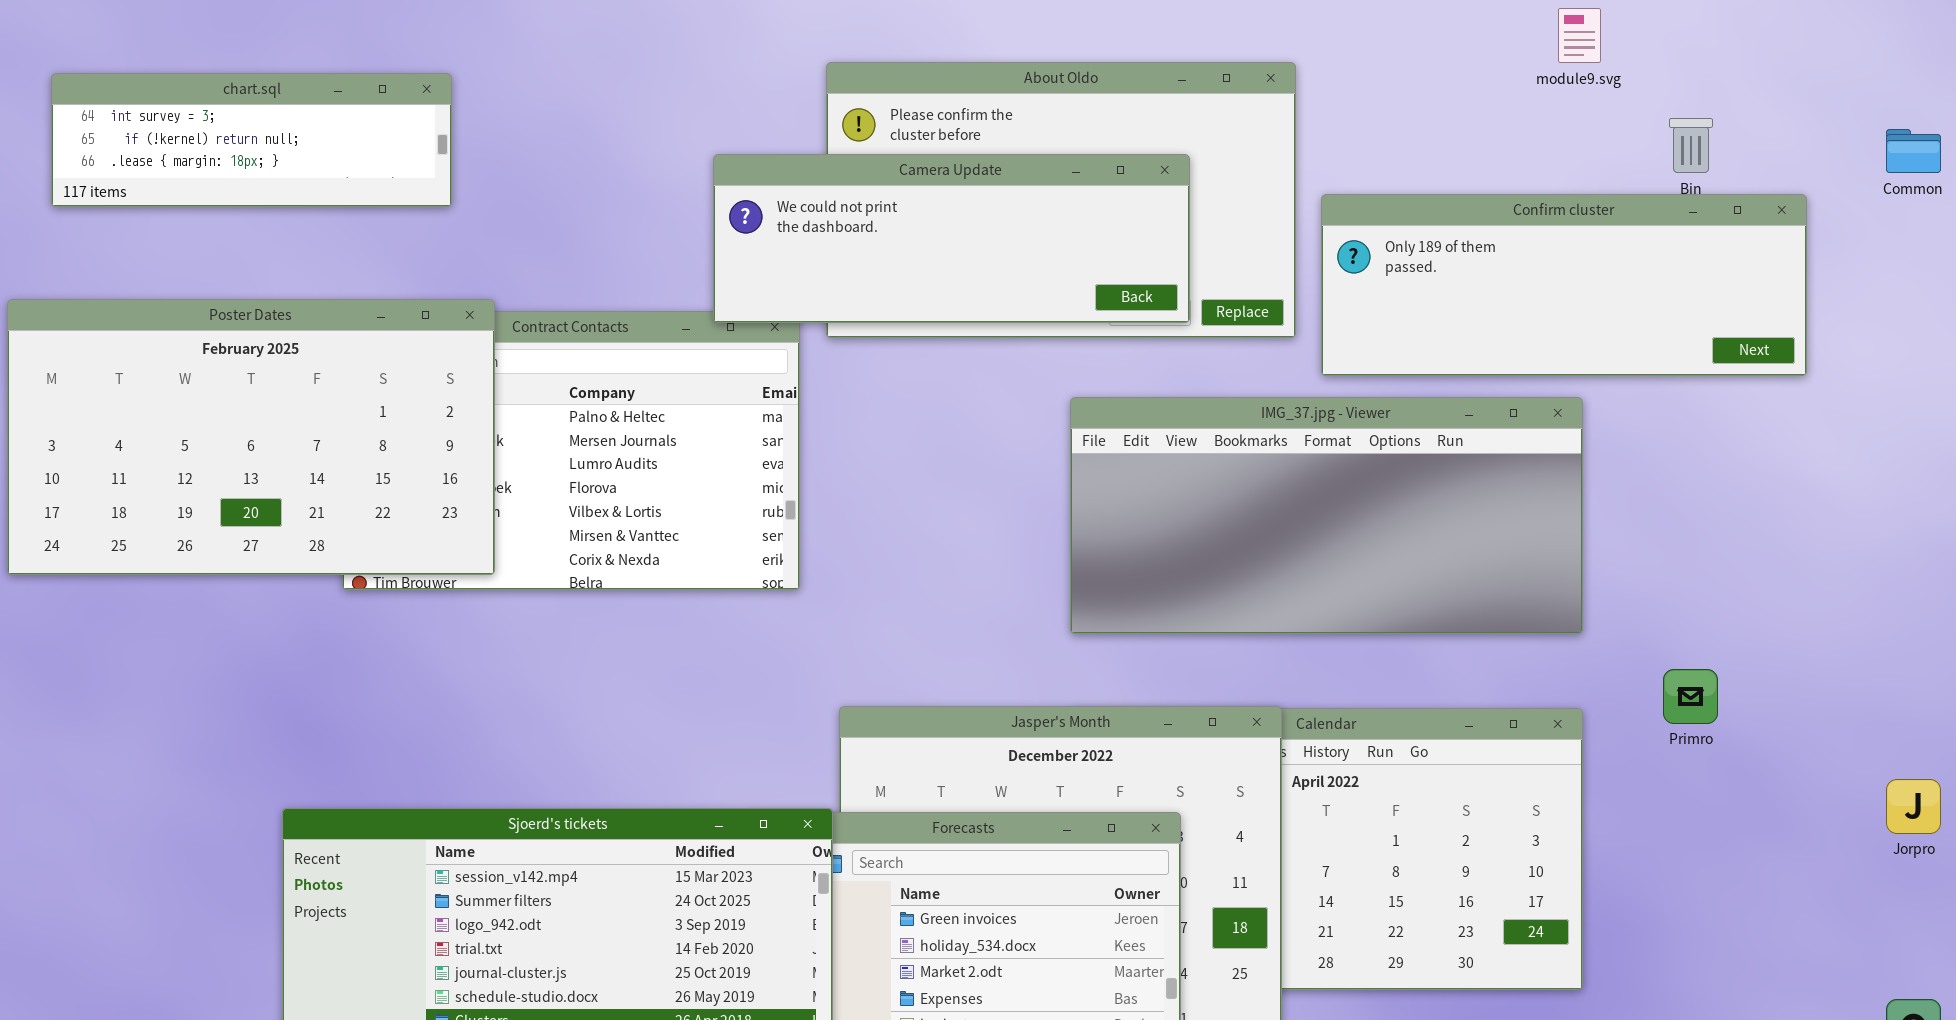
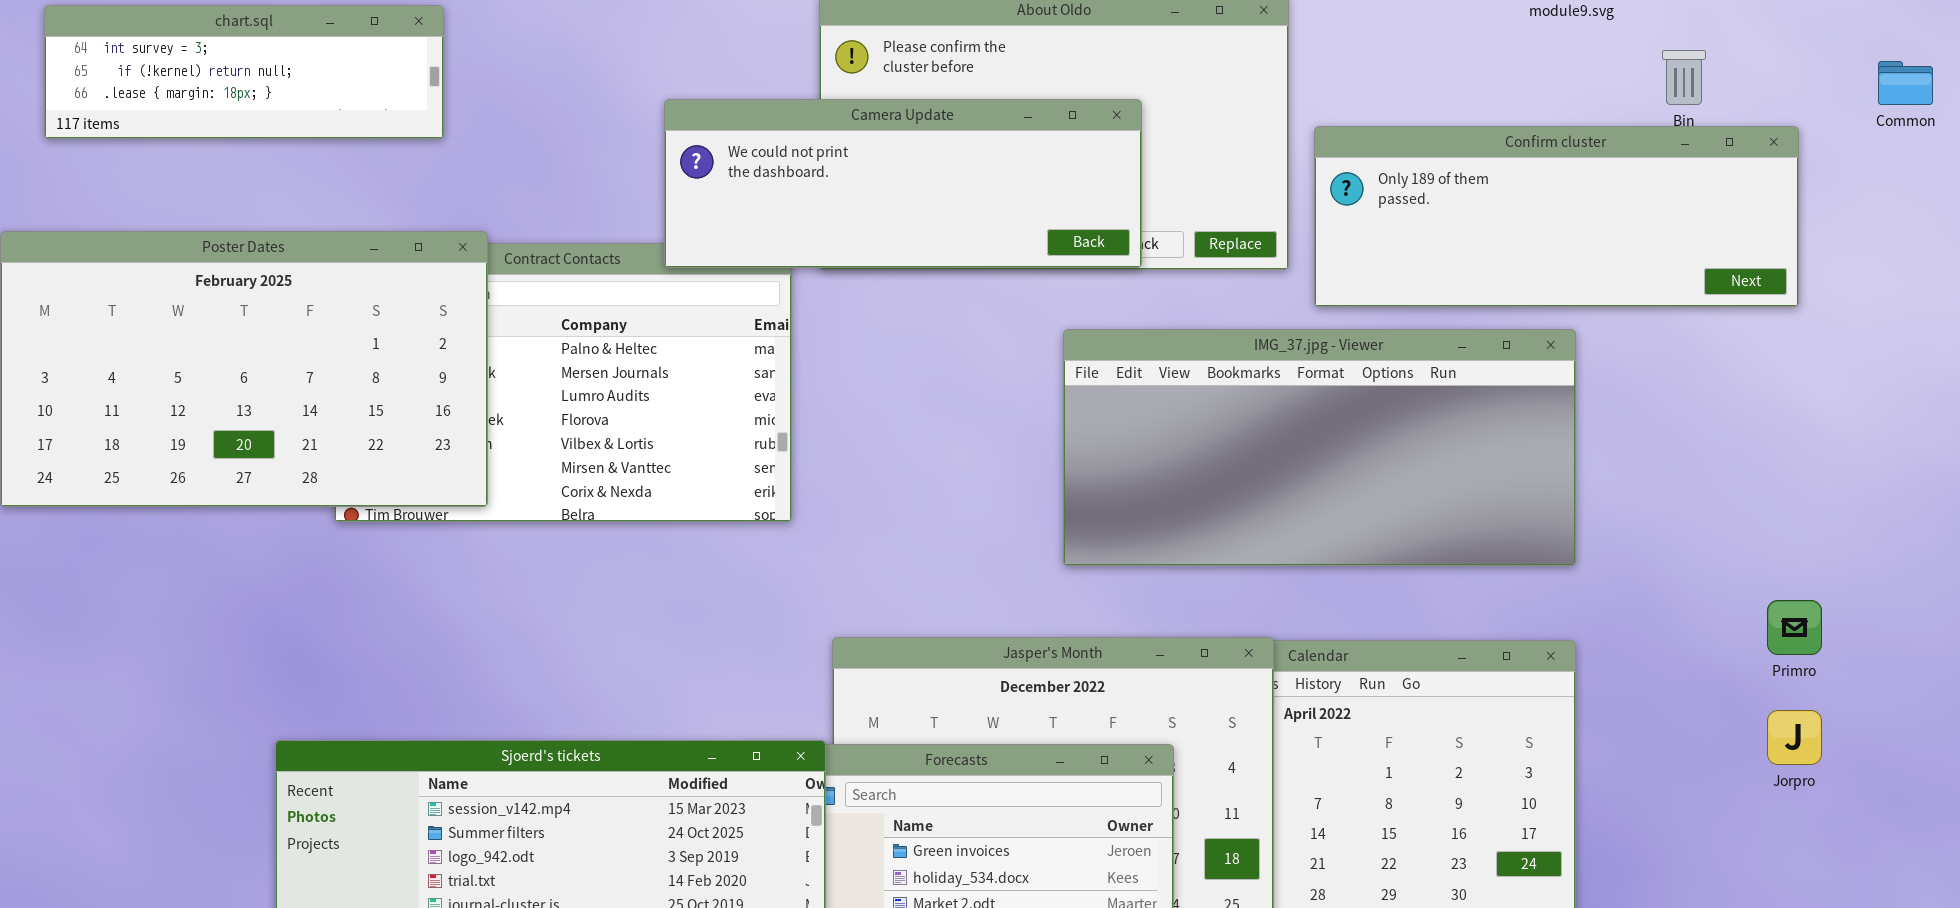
Camera Update: [713,154,1190,323] -> [664,99,1142,268], moved
Primro: [1663,669,1718,724] -> [1767,600,1822,655], moved
Jorpro: [1886,779,1941,834] -> [1767,710,1822,765], moved

